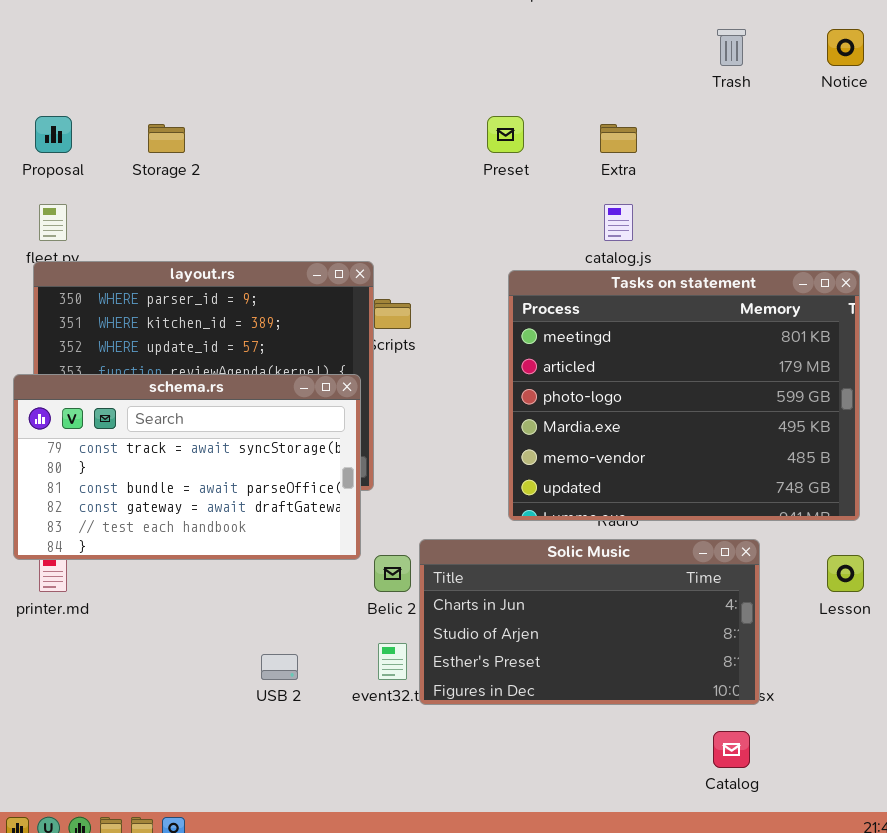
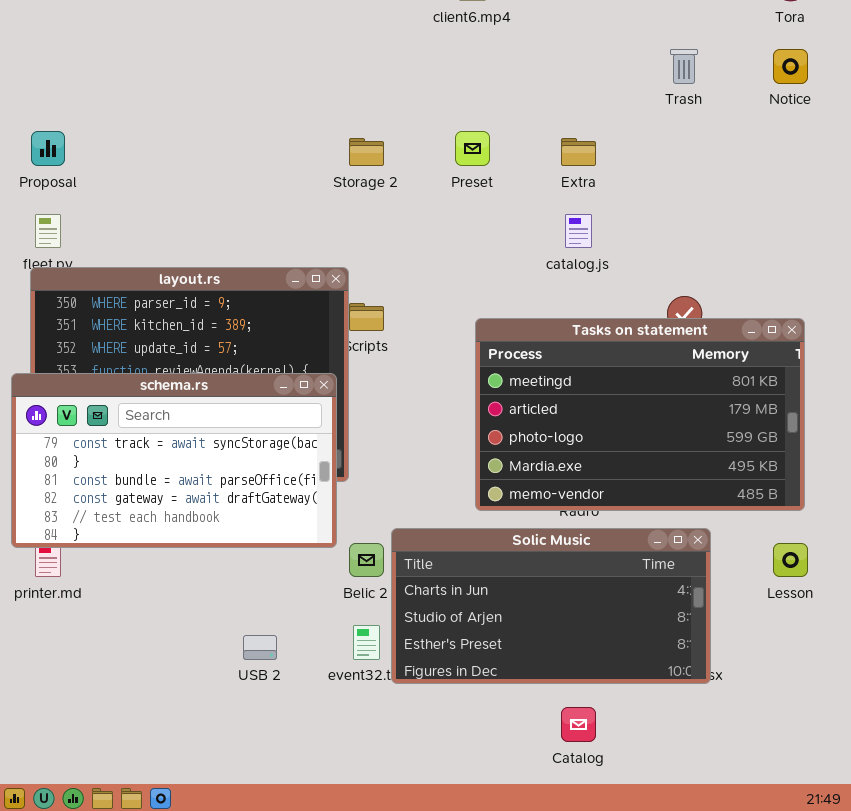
Storage 2: [148,124,185,153] -> [349,138,384,166], moved
Tasks on statement: [508,270,860,521] -> [475,318,805,511], resized
Catalog: [713,731,750,768] -> [561,707,596,742], moved

